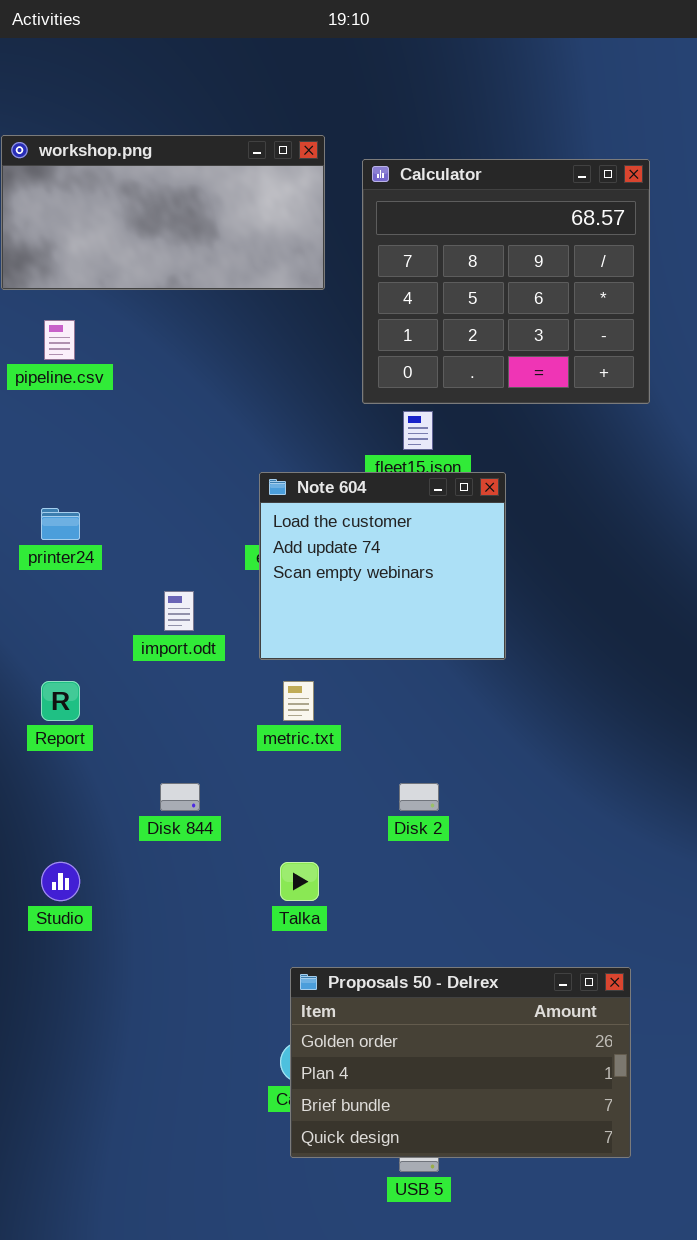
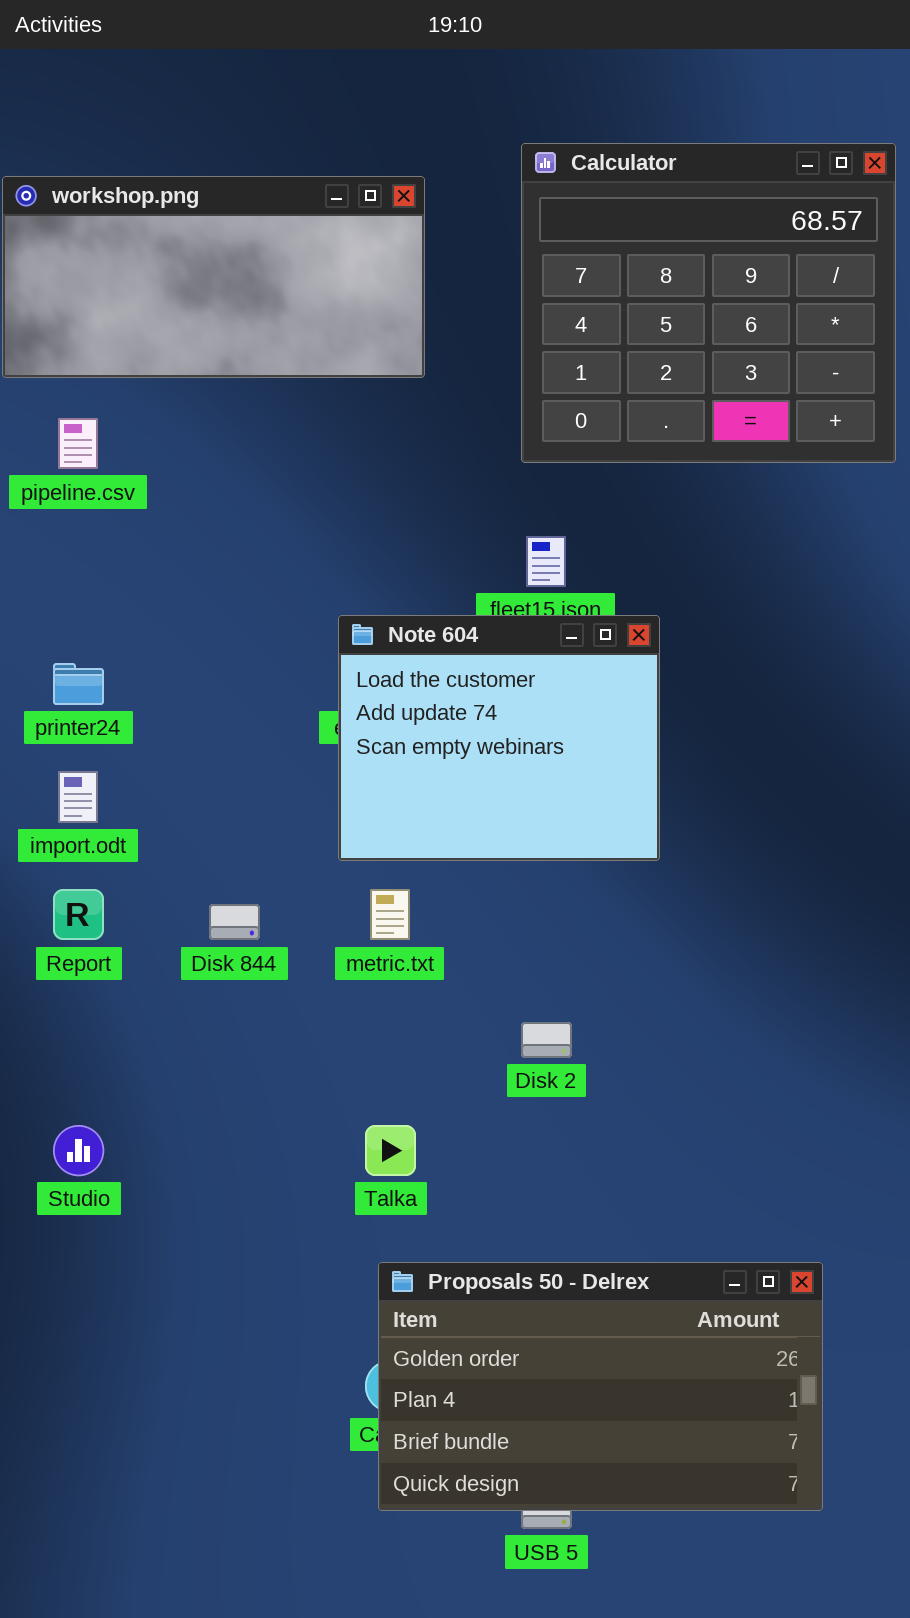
Calculator: [362,159,650,404] -> [521,143,896,463], moved
import.odt: [164,591,194,631] -> [58,771,98,823], moved
Disk 844: [160,783,200,811] -> [209,904,260,940], moved

